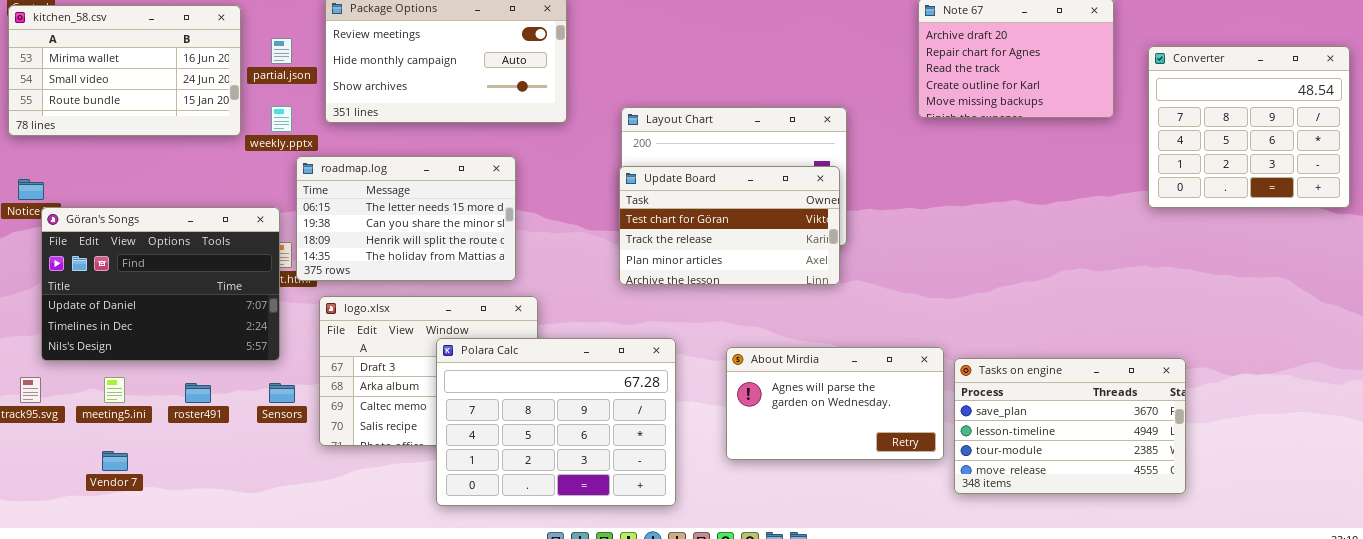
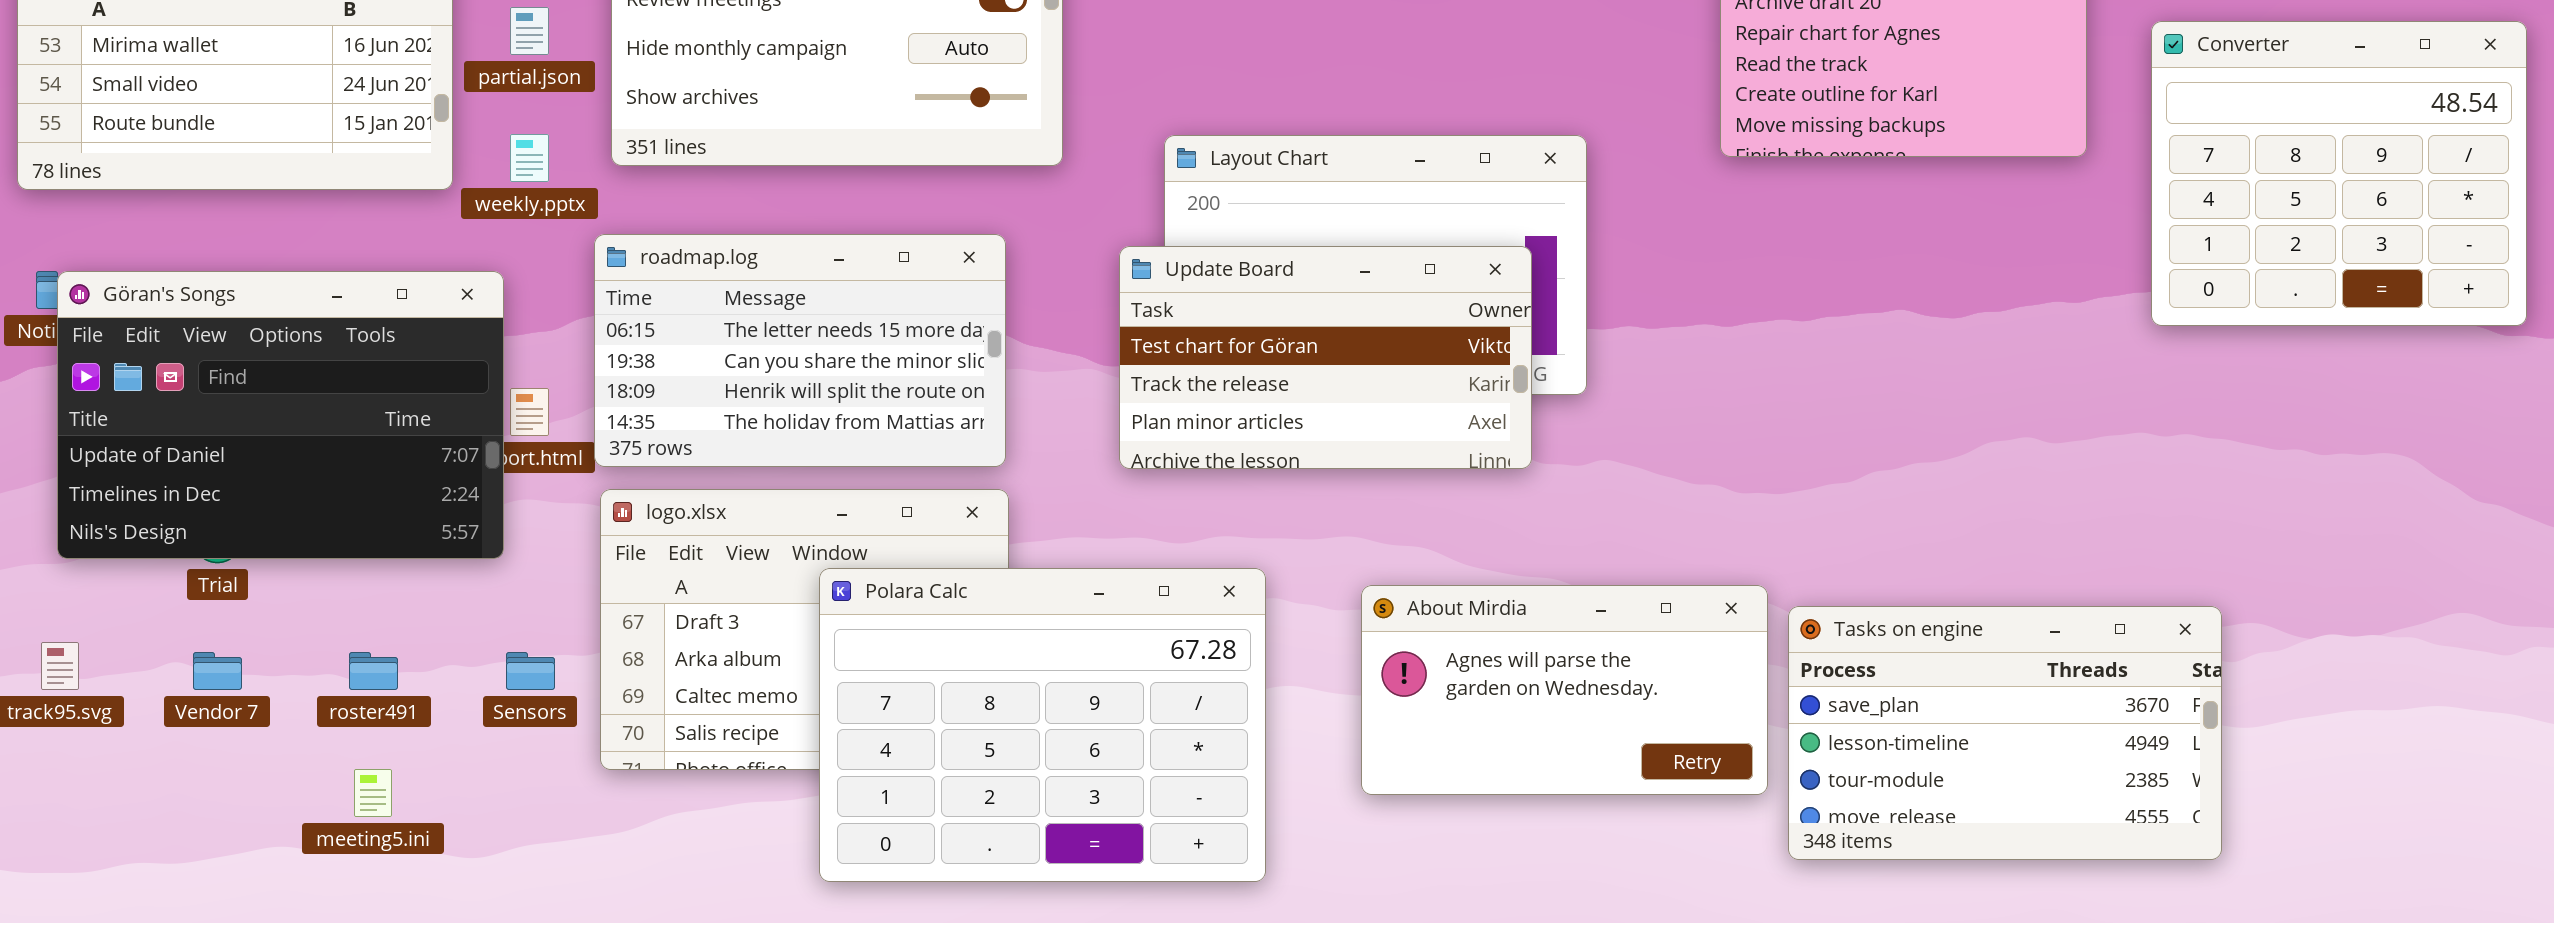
roadmap.log: [296,156,516,281] -> [594,234,1006,467], moved
Update Board: [619,166,840,285] -> [1119,246,1532,469], moved
Göran's Songs: [41,207,280,361] -> [57,271,504,559], moved
meeting5.ini: [104,377,125,403] -> [354,769,392,817], moved
Vendor 7: [102,451,128,471] -> [193,652,242,690], moved

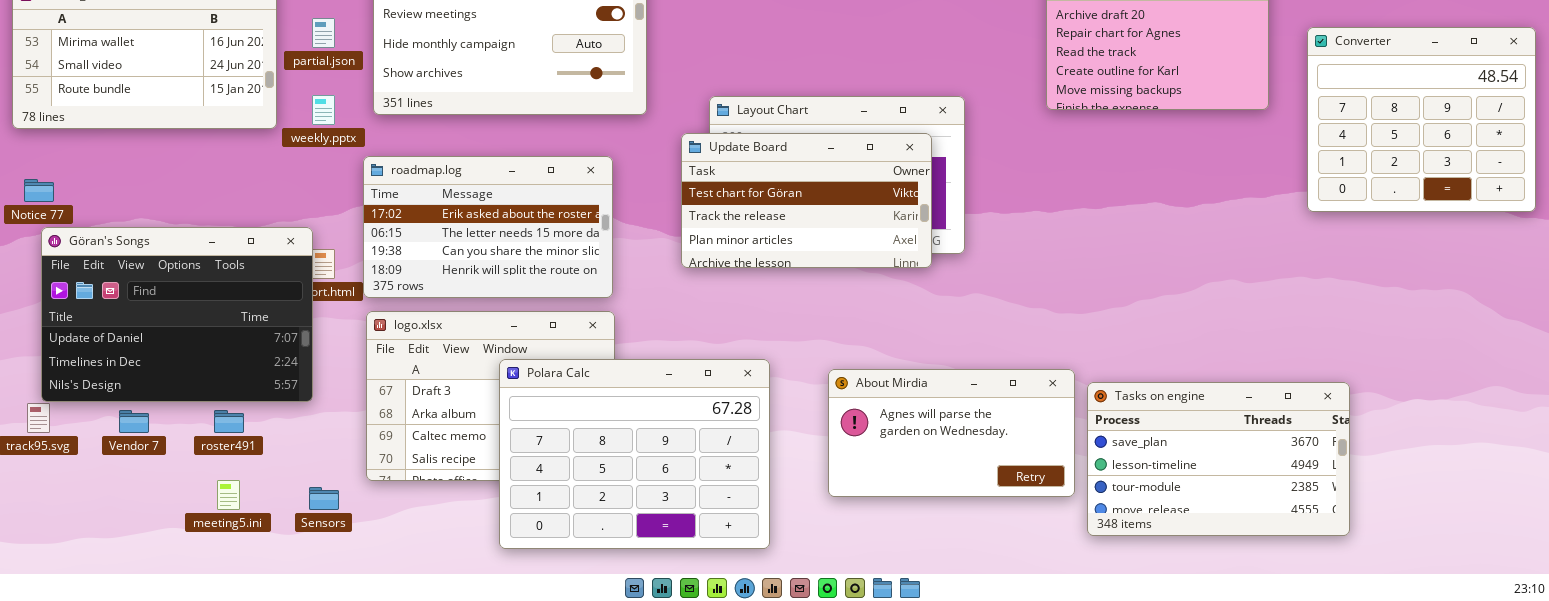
roadmap.log: [594,234,1006,467] -> [363,156,613,298], scrolled up 1 row
Update Board: [1119,246,1532,469] -> [681,133,932,268], moved
Göran's Songs: [57,271,504,559] -> [41,227,313,402], moved
Sensors: [506,652,555,690] -> [309,487,339,510], moved

